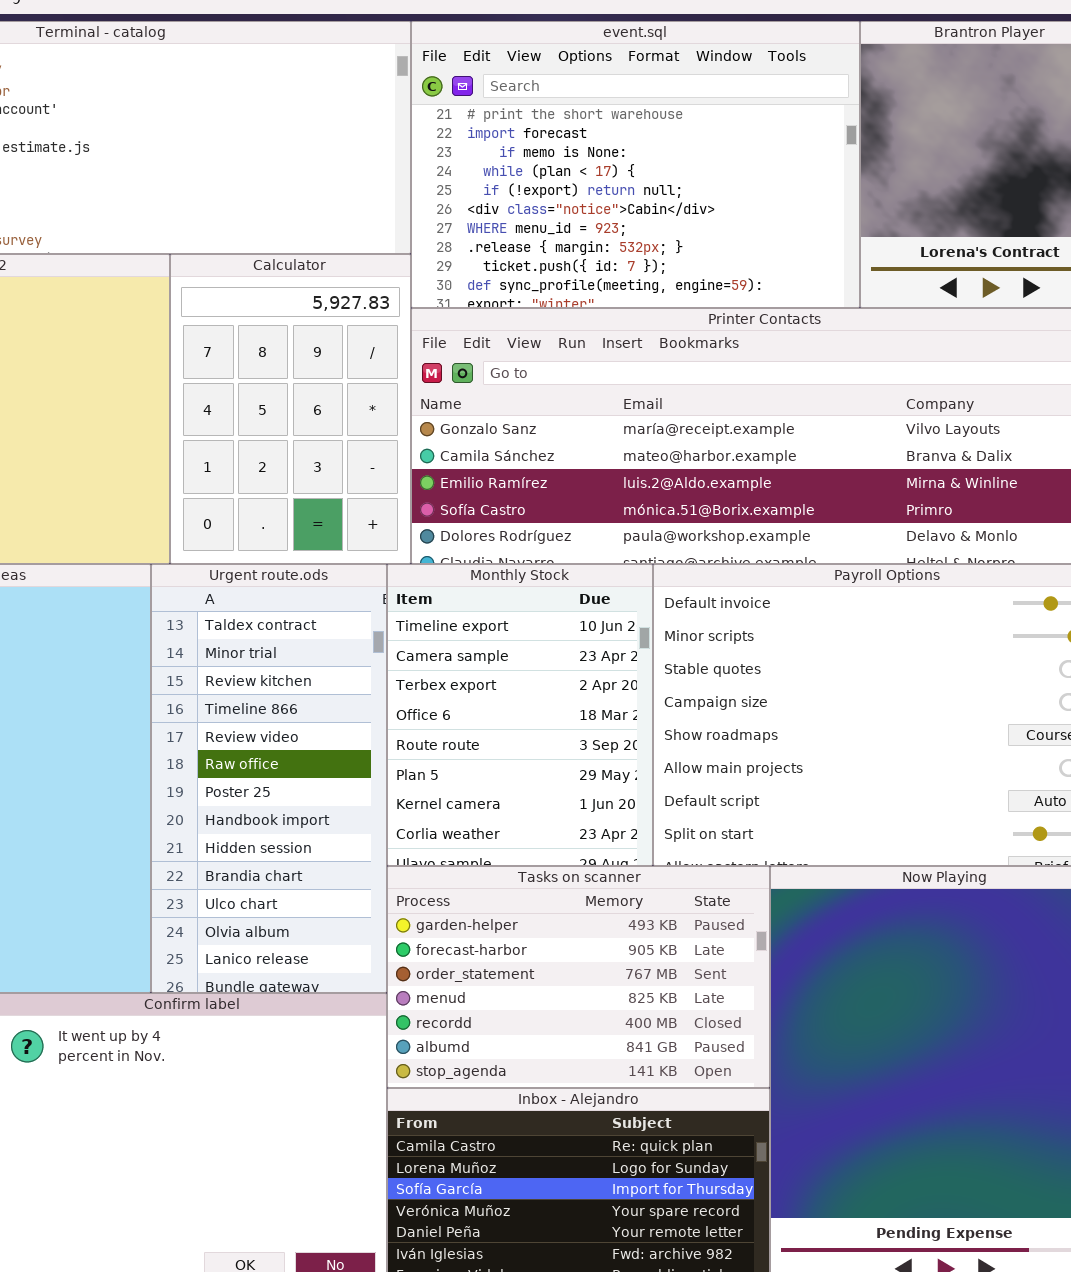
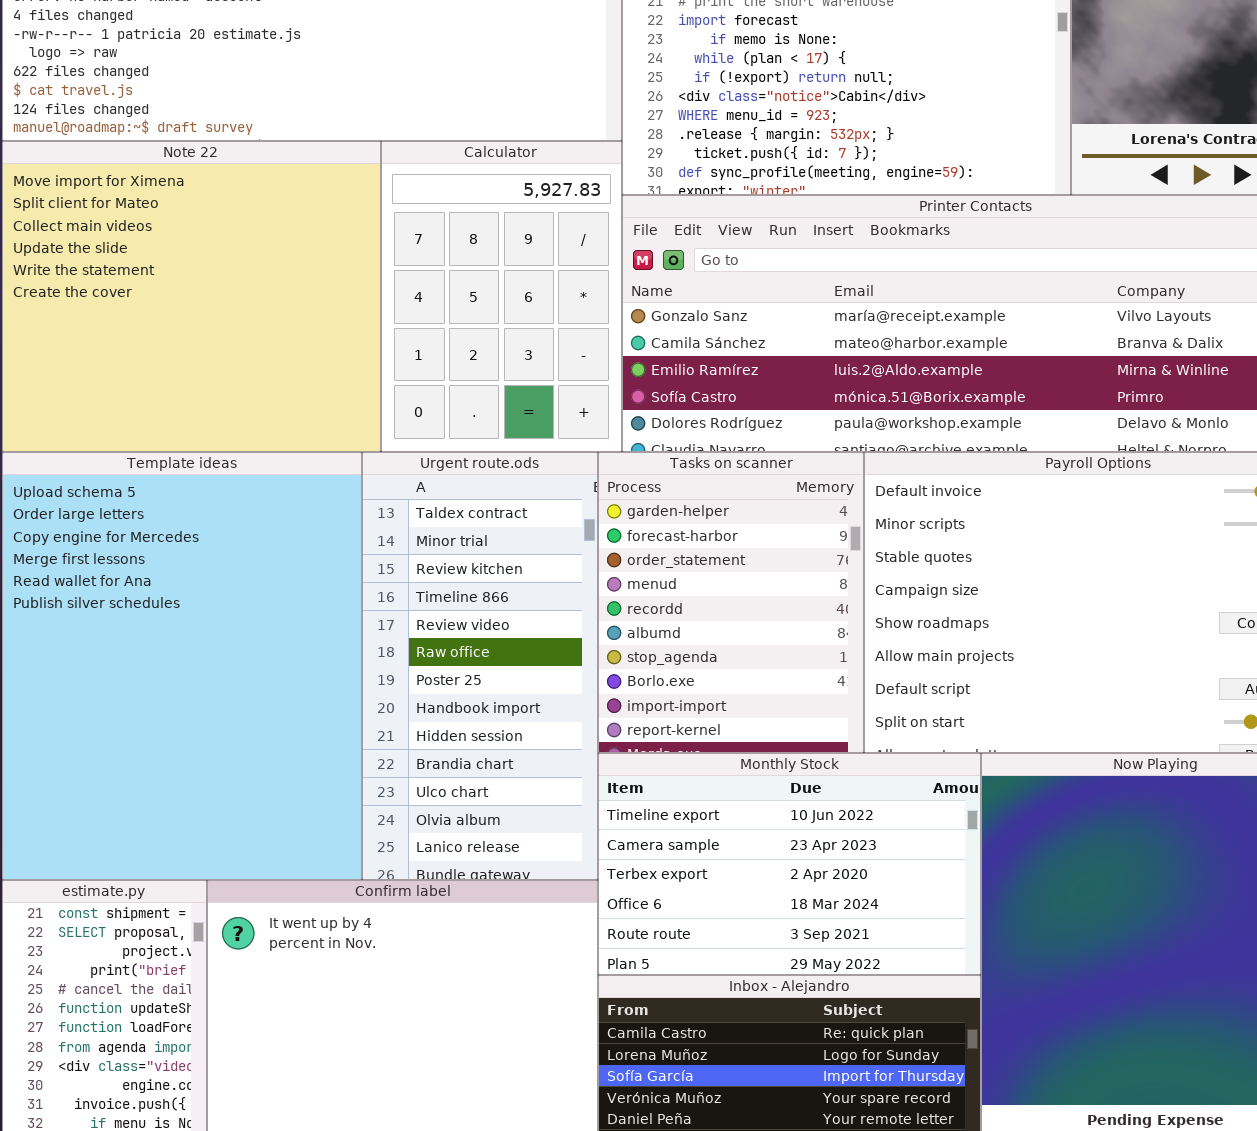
Monthly Stock: [387,564,653,866] -> [598,753,981,975], moved, resized
Tasks on scanner: [387,866,770,1088] -> [598,452,864,753], moved, resized

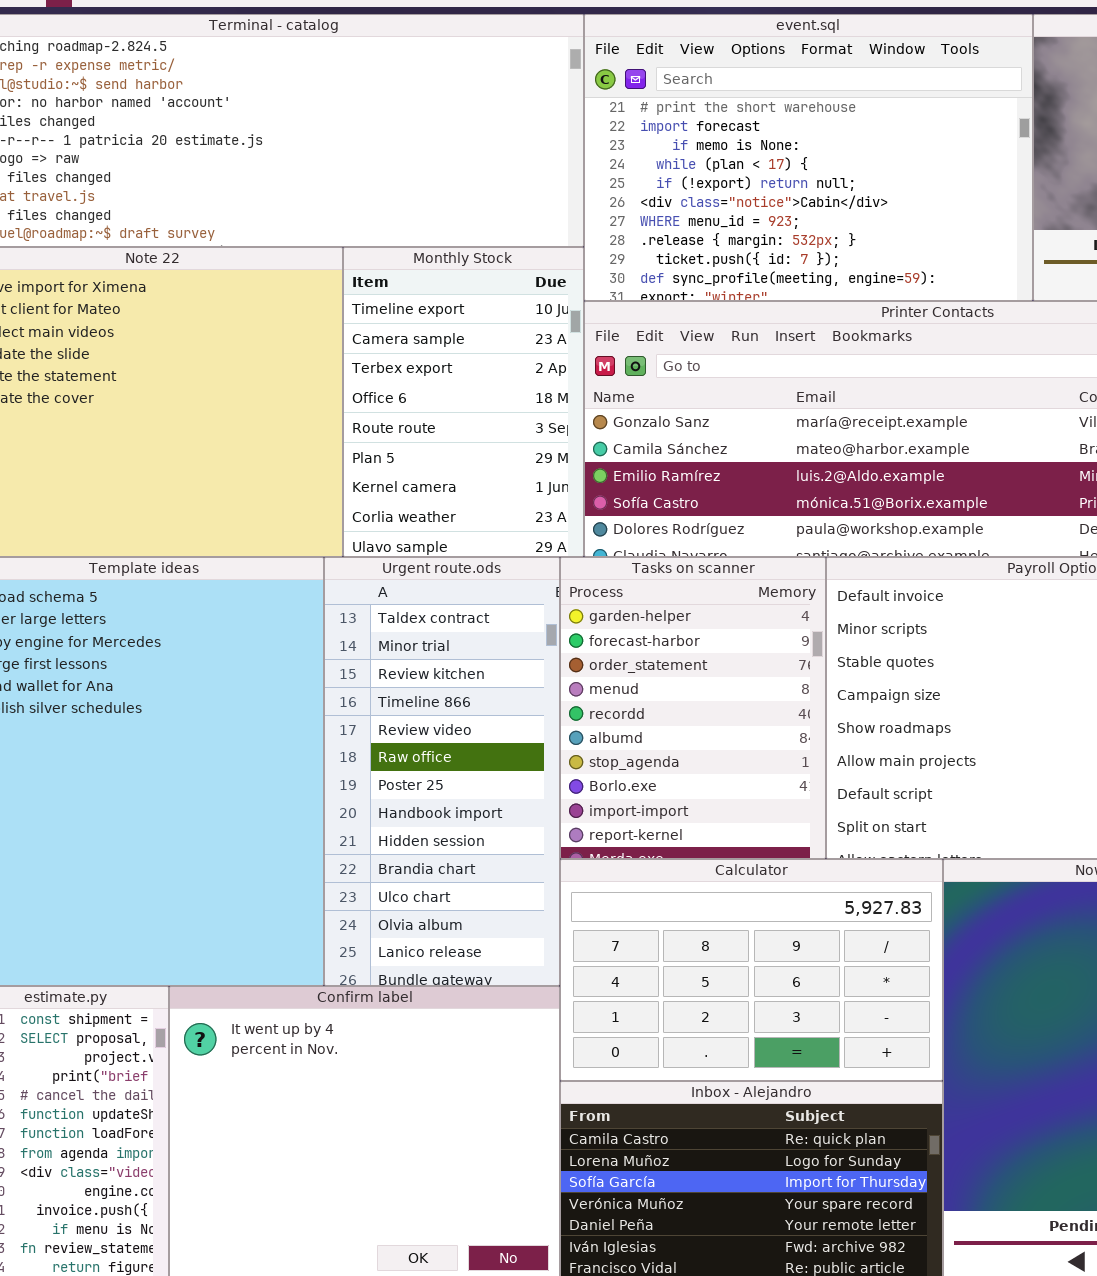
Calculator: [381,141,622,452] -> [560,859,943,1081], moved, resized
Monthly Stock: [598,753,981,975] -> [343,247,584,557], moved, resized

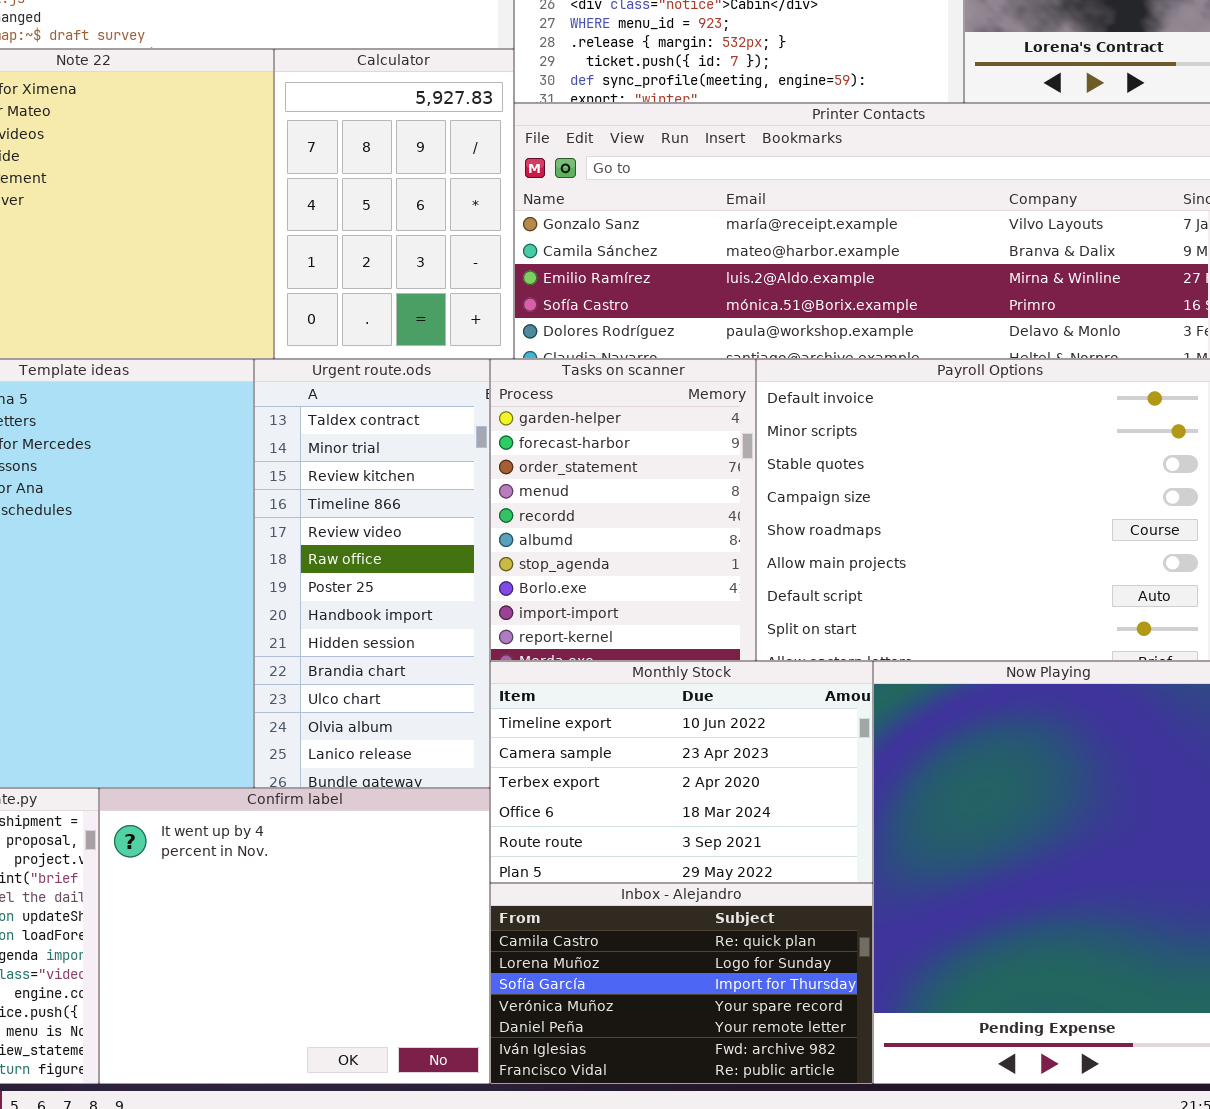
Monthly Stock: [343,247,584,557] -> [490,661,873,883], moved, resized
Calculator: [560,859,943,1081] -> [274,49,514,359], moved, resized

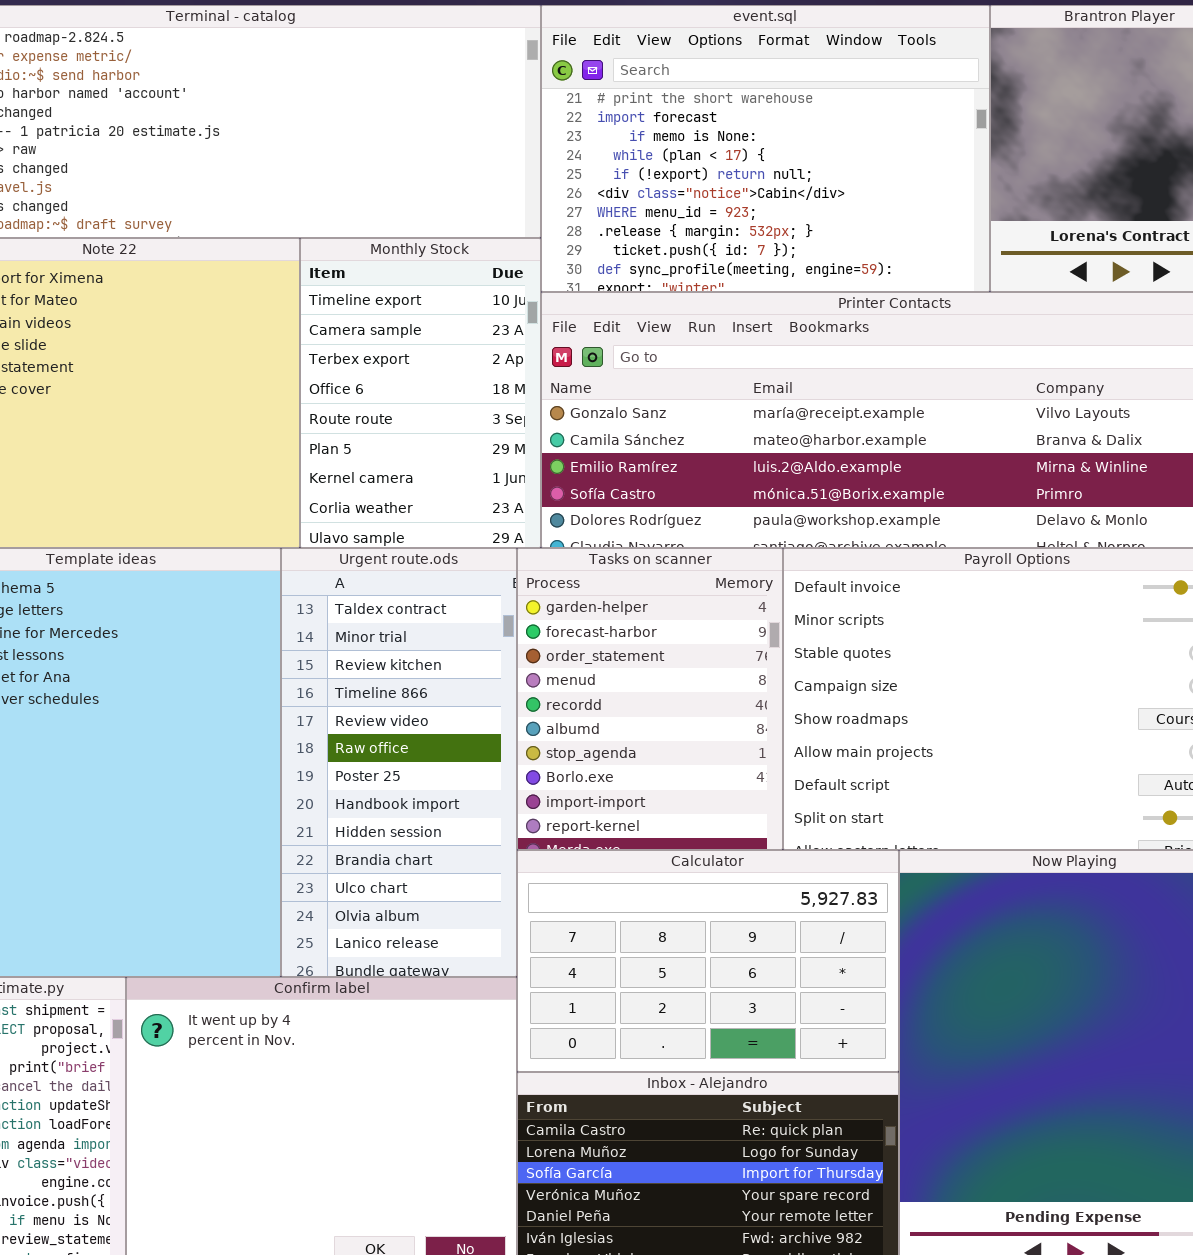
Calculator: [274,49,514,359] -> [517,850,899,1072], moved, resized
Monthly Stock: [490,661,873,883] -> [300,238,541,548], moved, resized

